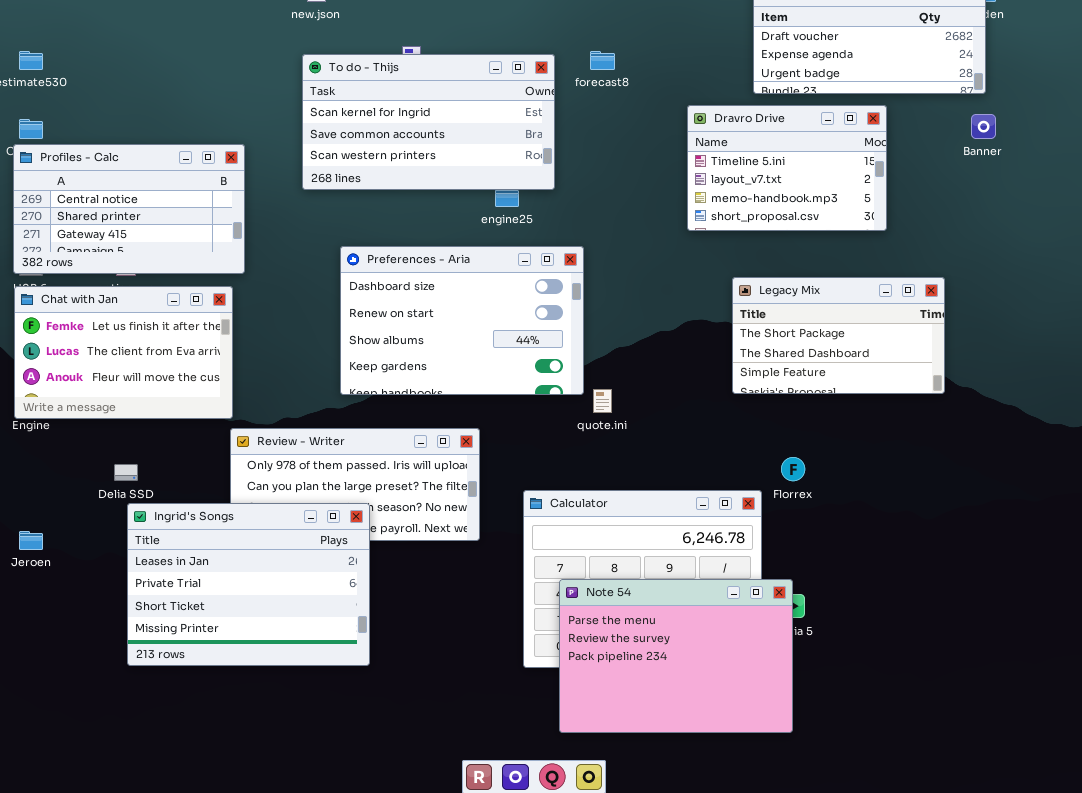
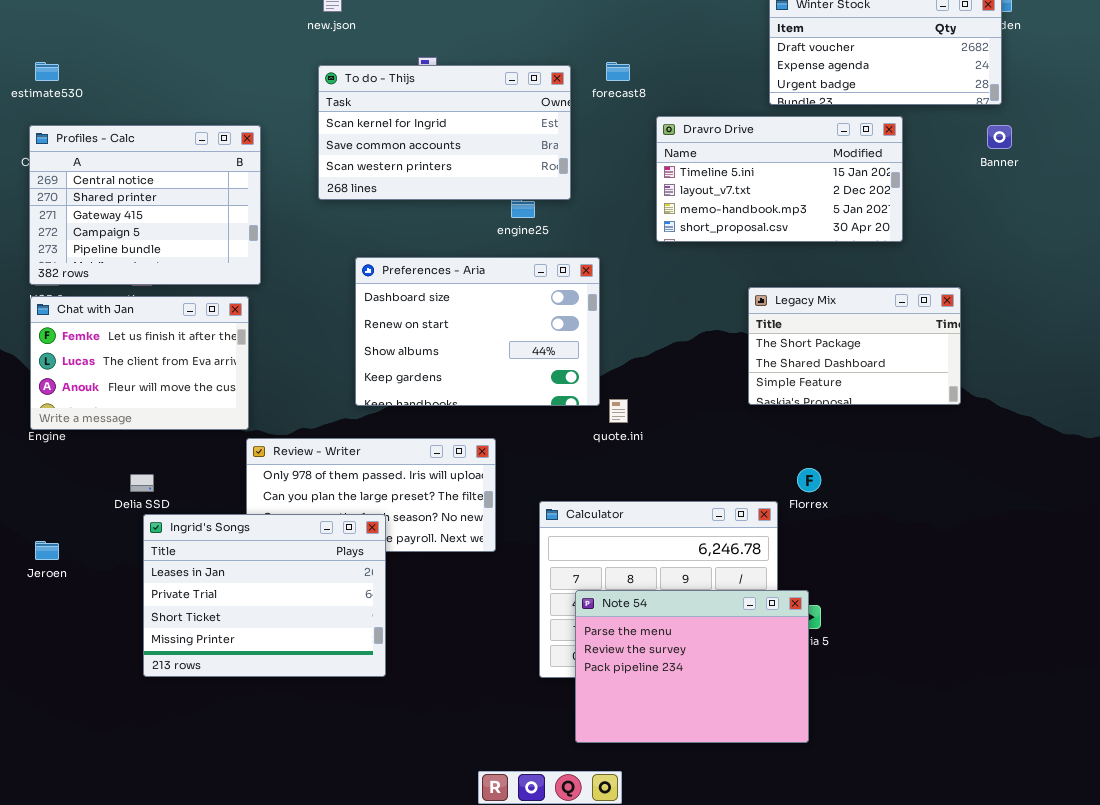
Dravro Drive: [687,105,887,231] -> [656,116,903,242], resized
Profiles - Calc: [13,144,245,274] -> [29,125,261,285], resized

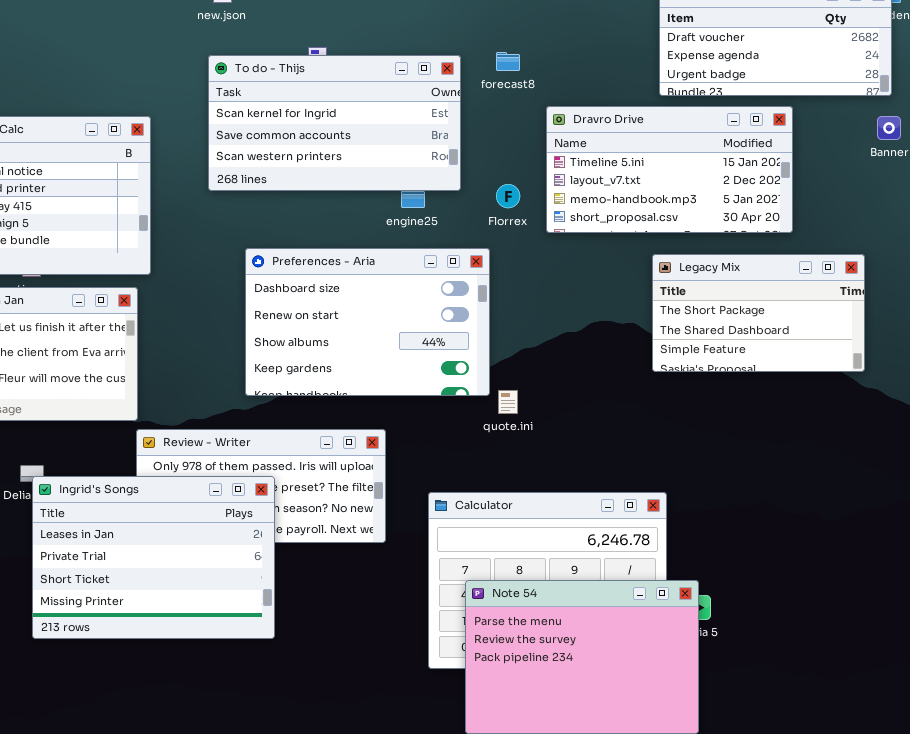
Legacy Mix: [748,287,961,405] -> [652,254,865,372], moved
Florrex: [797,468,821,492] -> [496,184,520,208], moved
Ingrid's Songs: [143,514,386,677] -> [32,476,275,639], moved

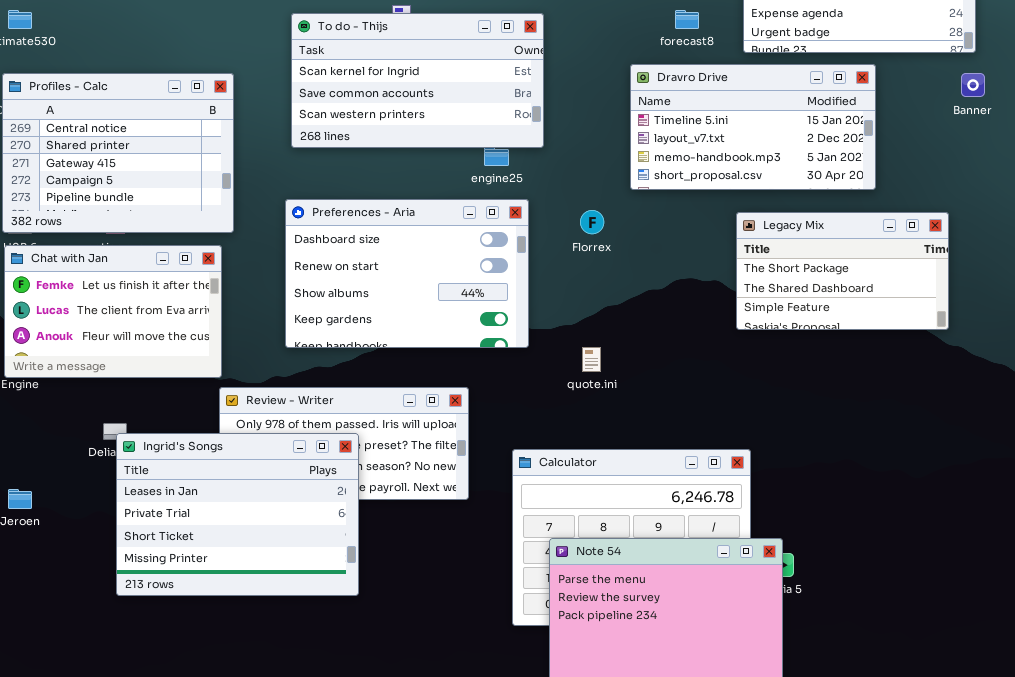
forecast8: [496,52,520,71] -> [675,10,699,29], moved
Florrex: [496,184,520,208] -> [580,210,604,234], moved
Preferences - Aria: [245,248,490,396] -> [285,199,529,348], moved

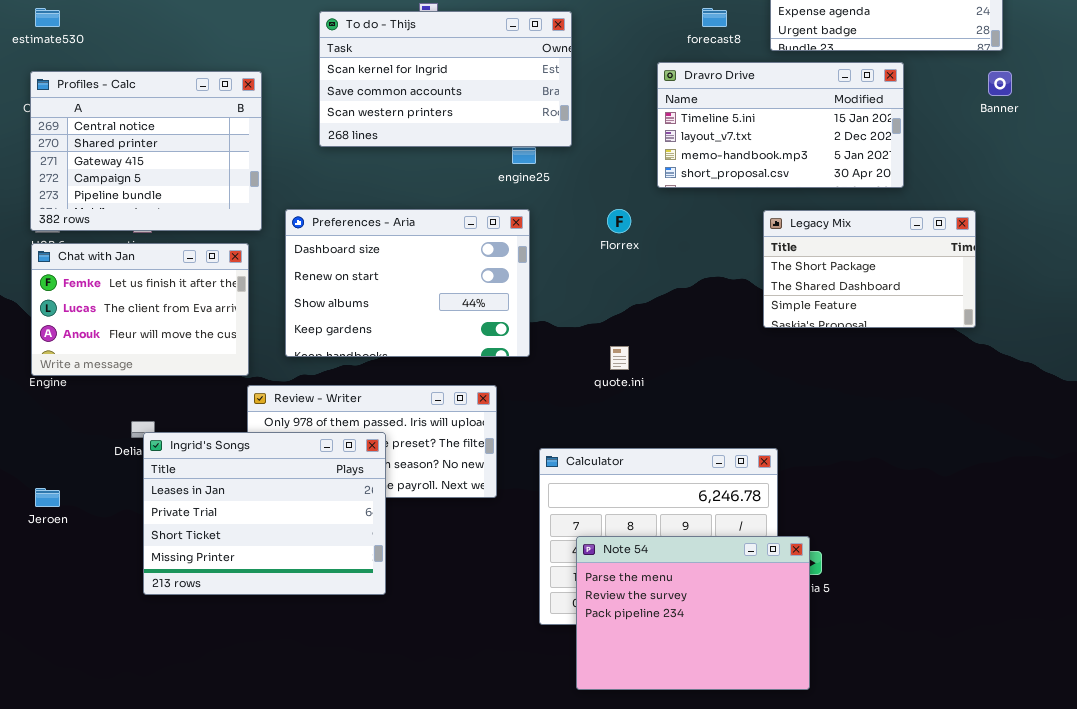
Preferences - Aria: [285,199,529,348] -> [285,209,530,357], moved

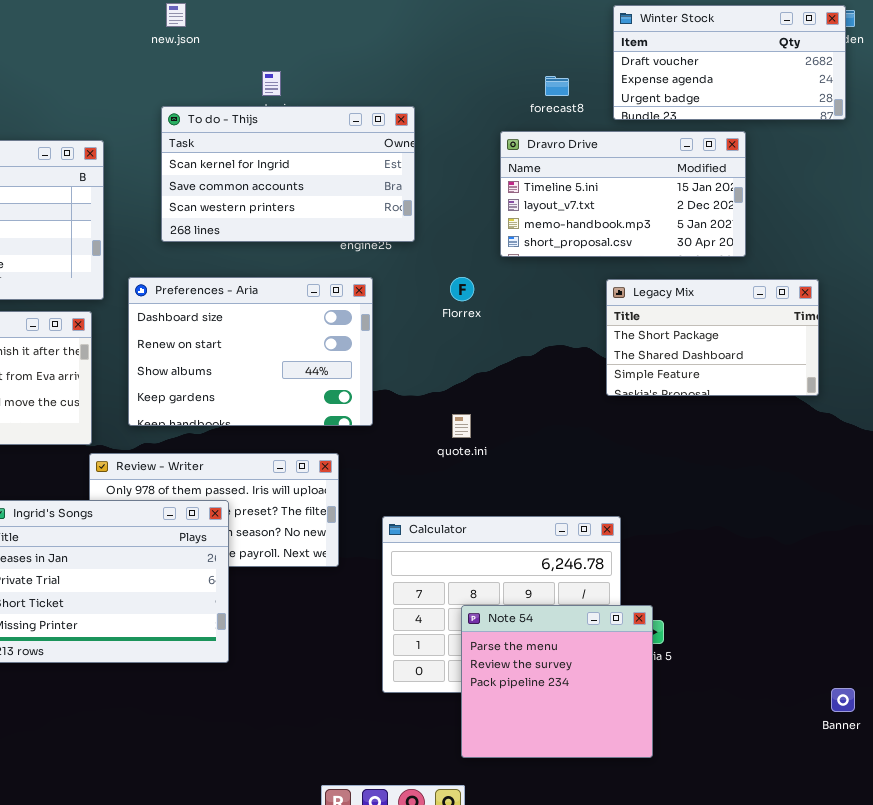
To do - Thijs: [319,11,572,147] -> [161,106,415,242], moved
Banner: [988,71,1012,96] -> [831,688,855,712], moved
Note 54: [576,536,810,690] -> [461,605,653,758], resized

